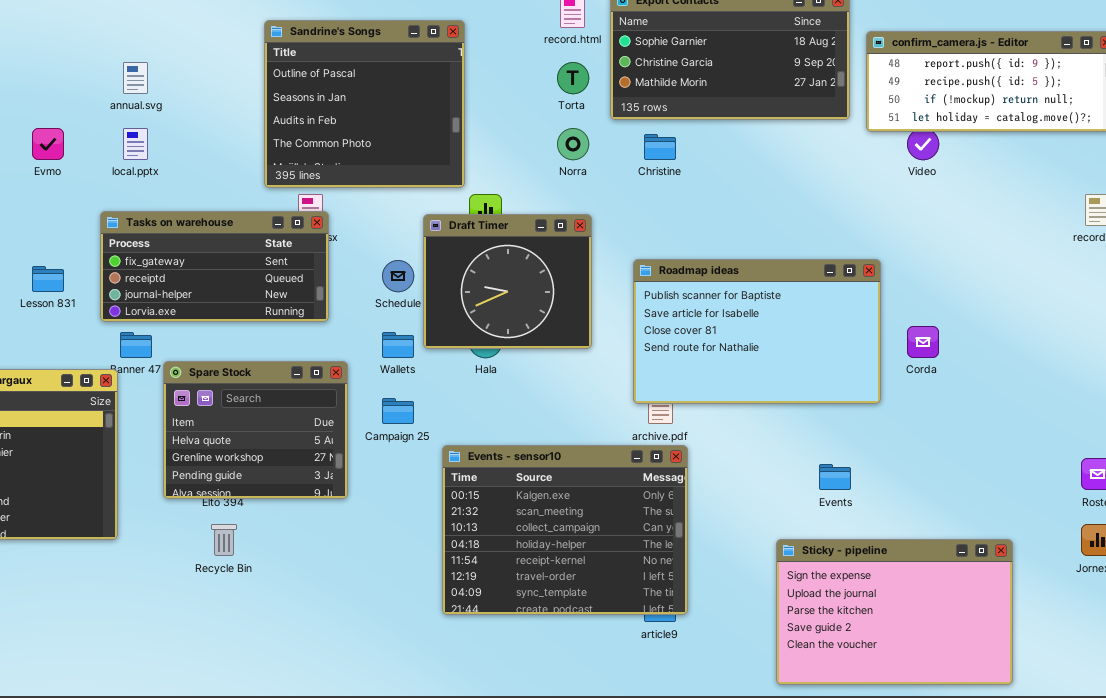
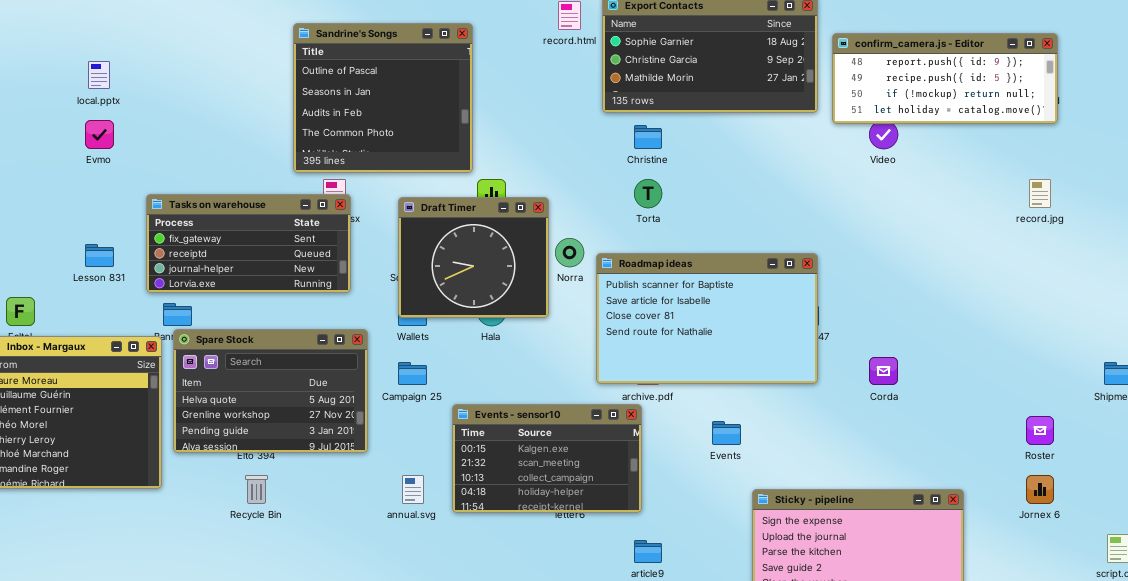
annual.svg: [123,62,148,94] -> [402,475,424,504], moved
Torta: [557,62,589,94] -> [634,179,662,208], moved
local.pptx: [123,128,148,160] -> [88,61,110,89], moved
Norra: [557,128,589,160] -> [555,238,584,267], moved
Draft Timer: [423,214,592,349] -> [398,197,549,318], moved
Roadmap ideas: [633,259,881,404] -> [596,253,818,384], moved
Corda: [907,326,939,358] -> [869,357,898,385], moved
Spare Stock: [163,361,348,499] -> [173,329,368,453], resized
Events - sensor10: [442,445,688,615] -> [452,404,642,513], resized
Events: [819,464,851,490] -> [712,421,741,445], moved

